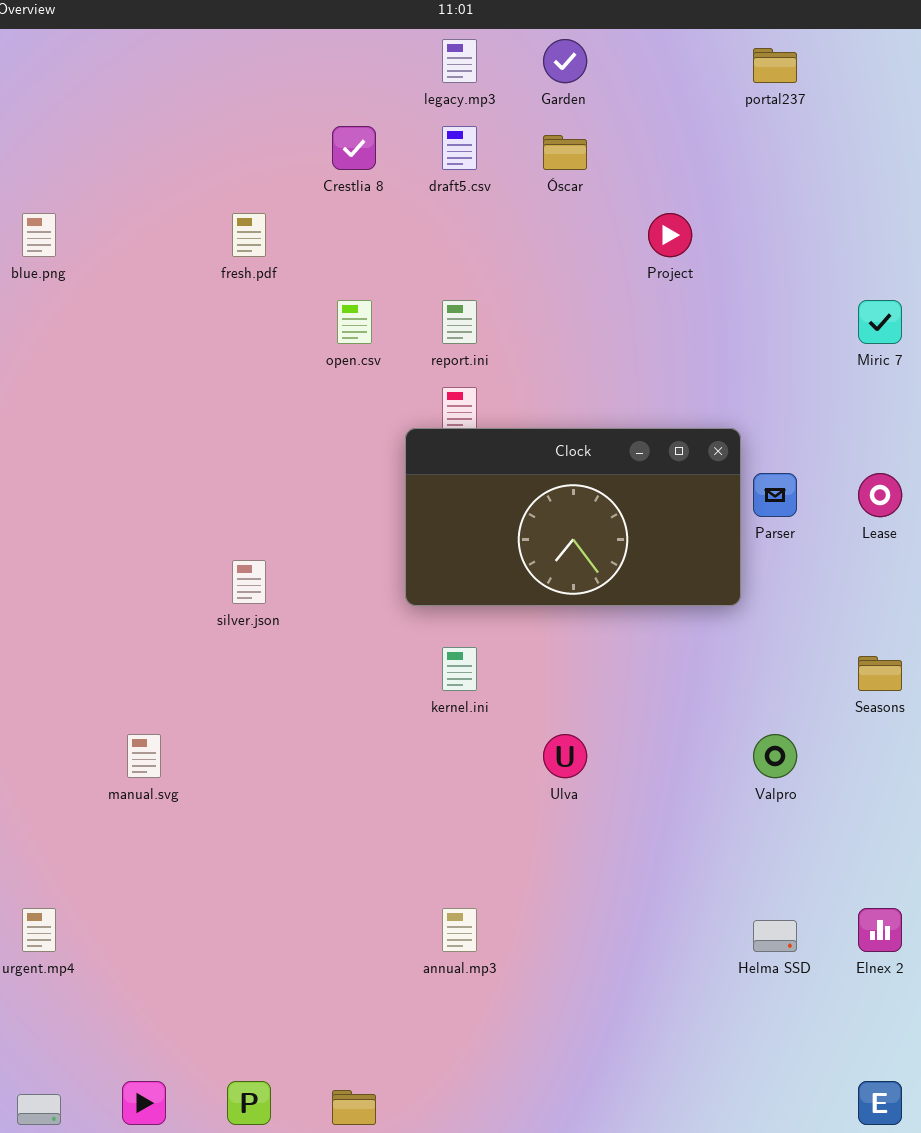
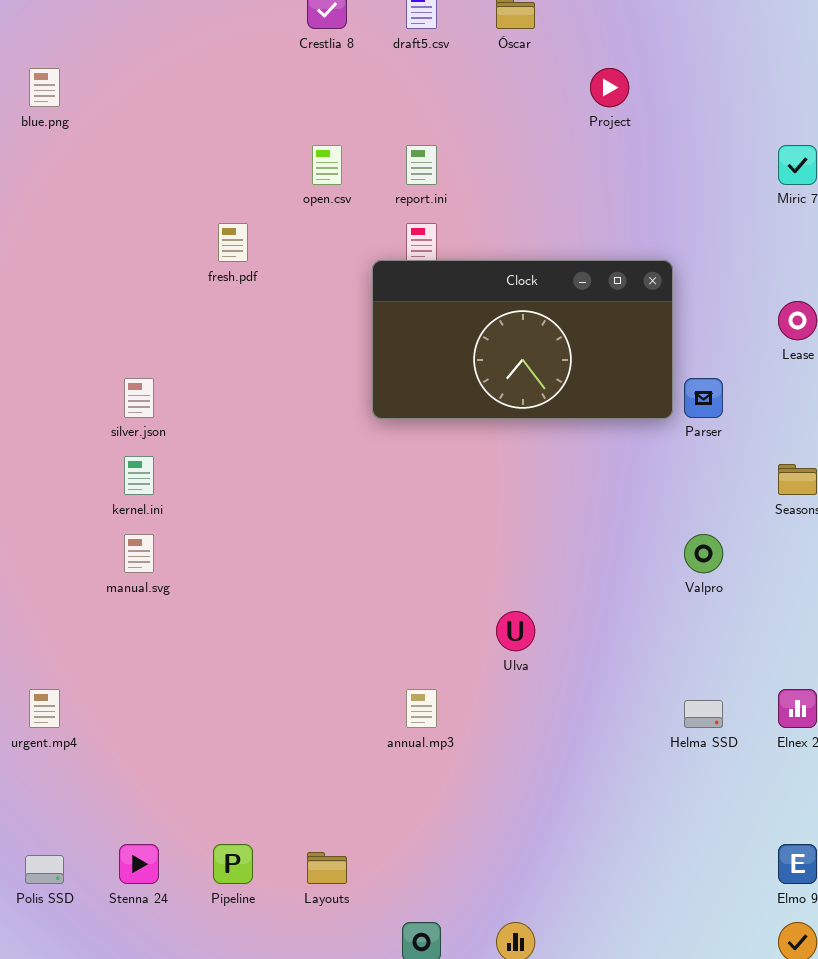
fresh.pdf: [232,213,266,257] -> [218,223,248,262], moved
Parser: [753,473,797,517] -> [684,378,723,418], moved
silver.json: [232,560,266,604] -> [124,378,154,418], moved
kernel.ini: [442,647,477,691] -> [124,456,154,495], moved
Ulva: [543,734,587,778] -> [496,611,535,651], moved

